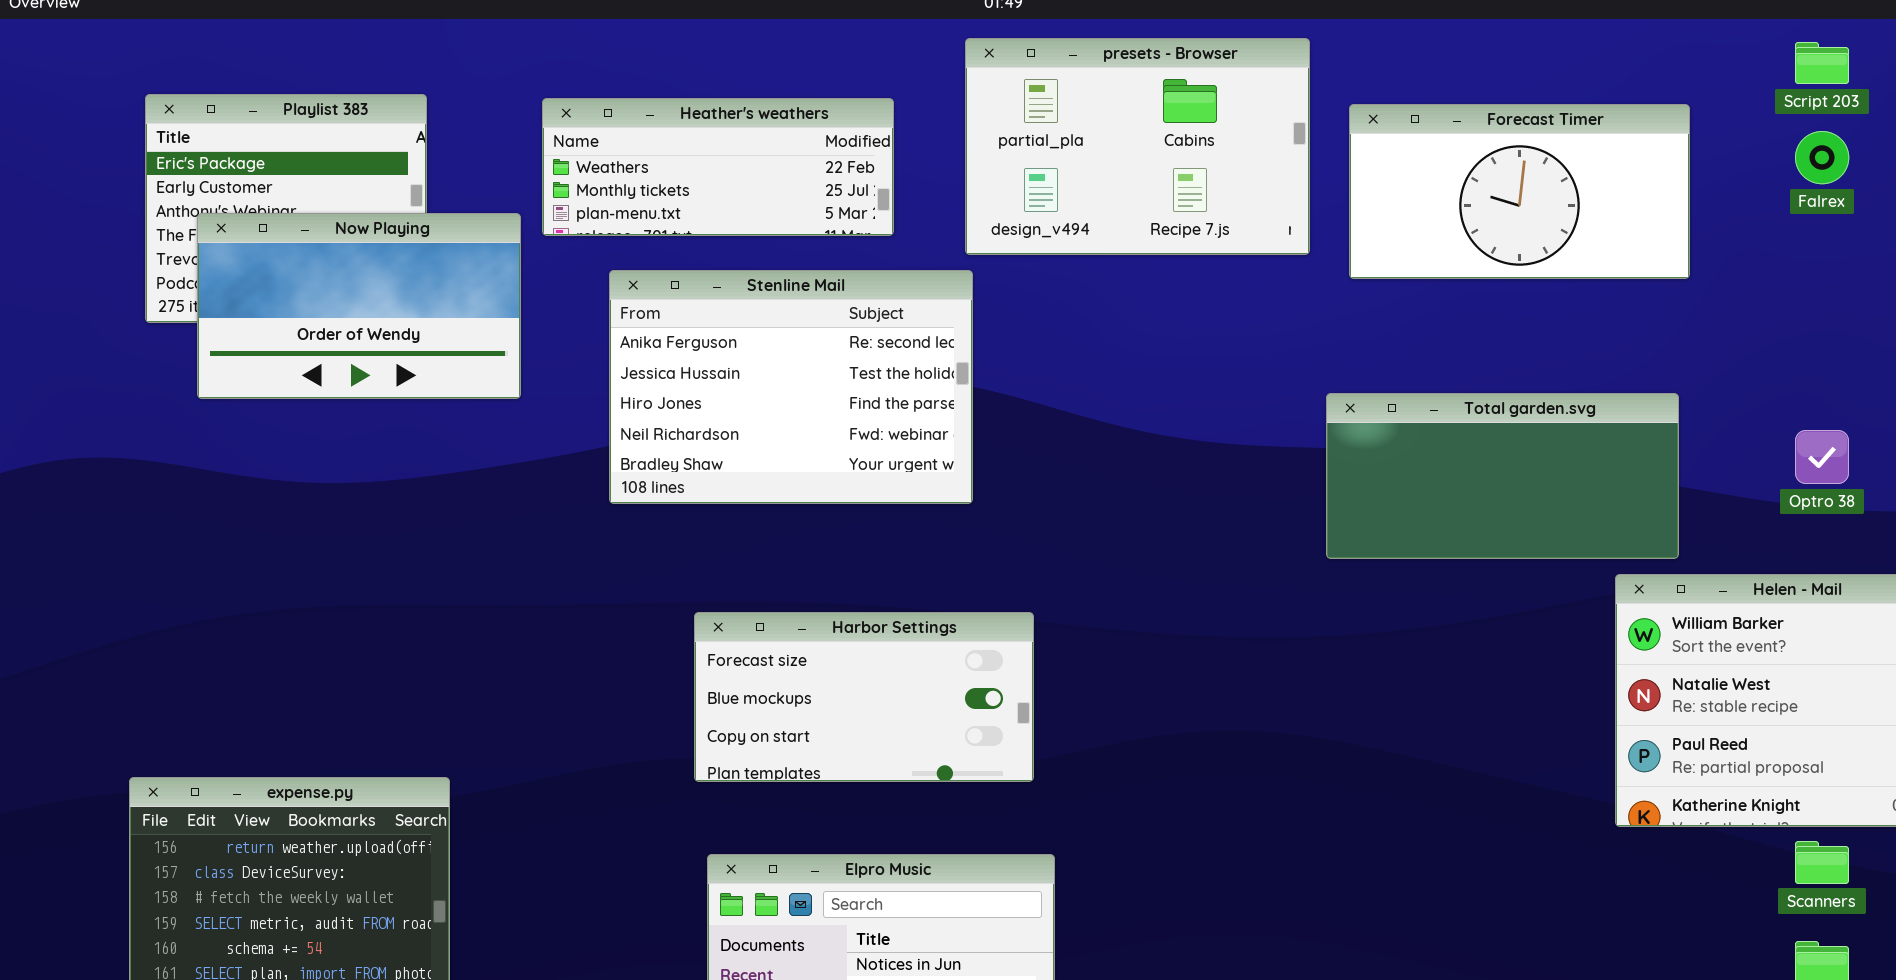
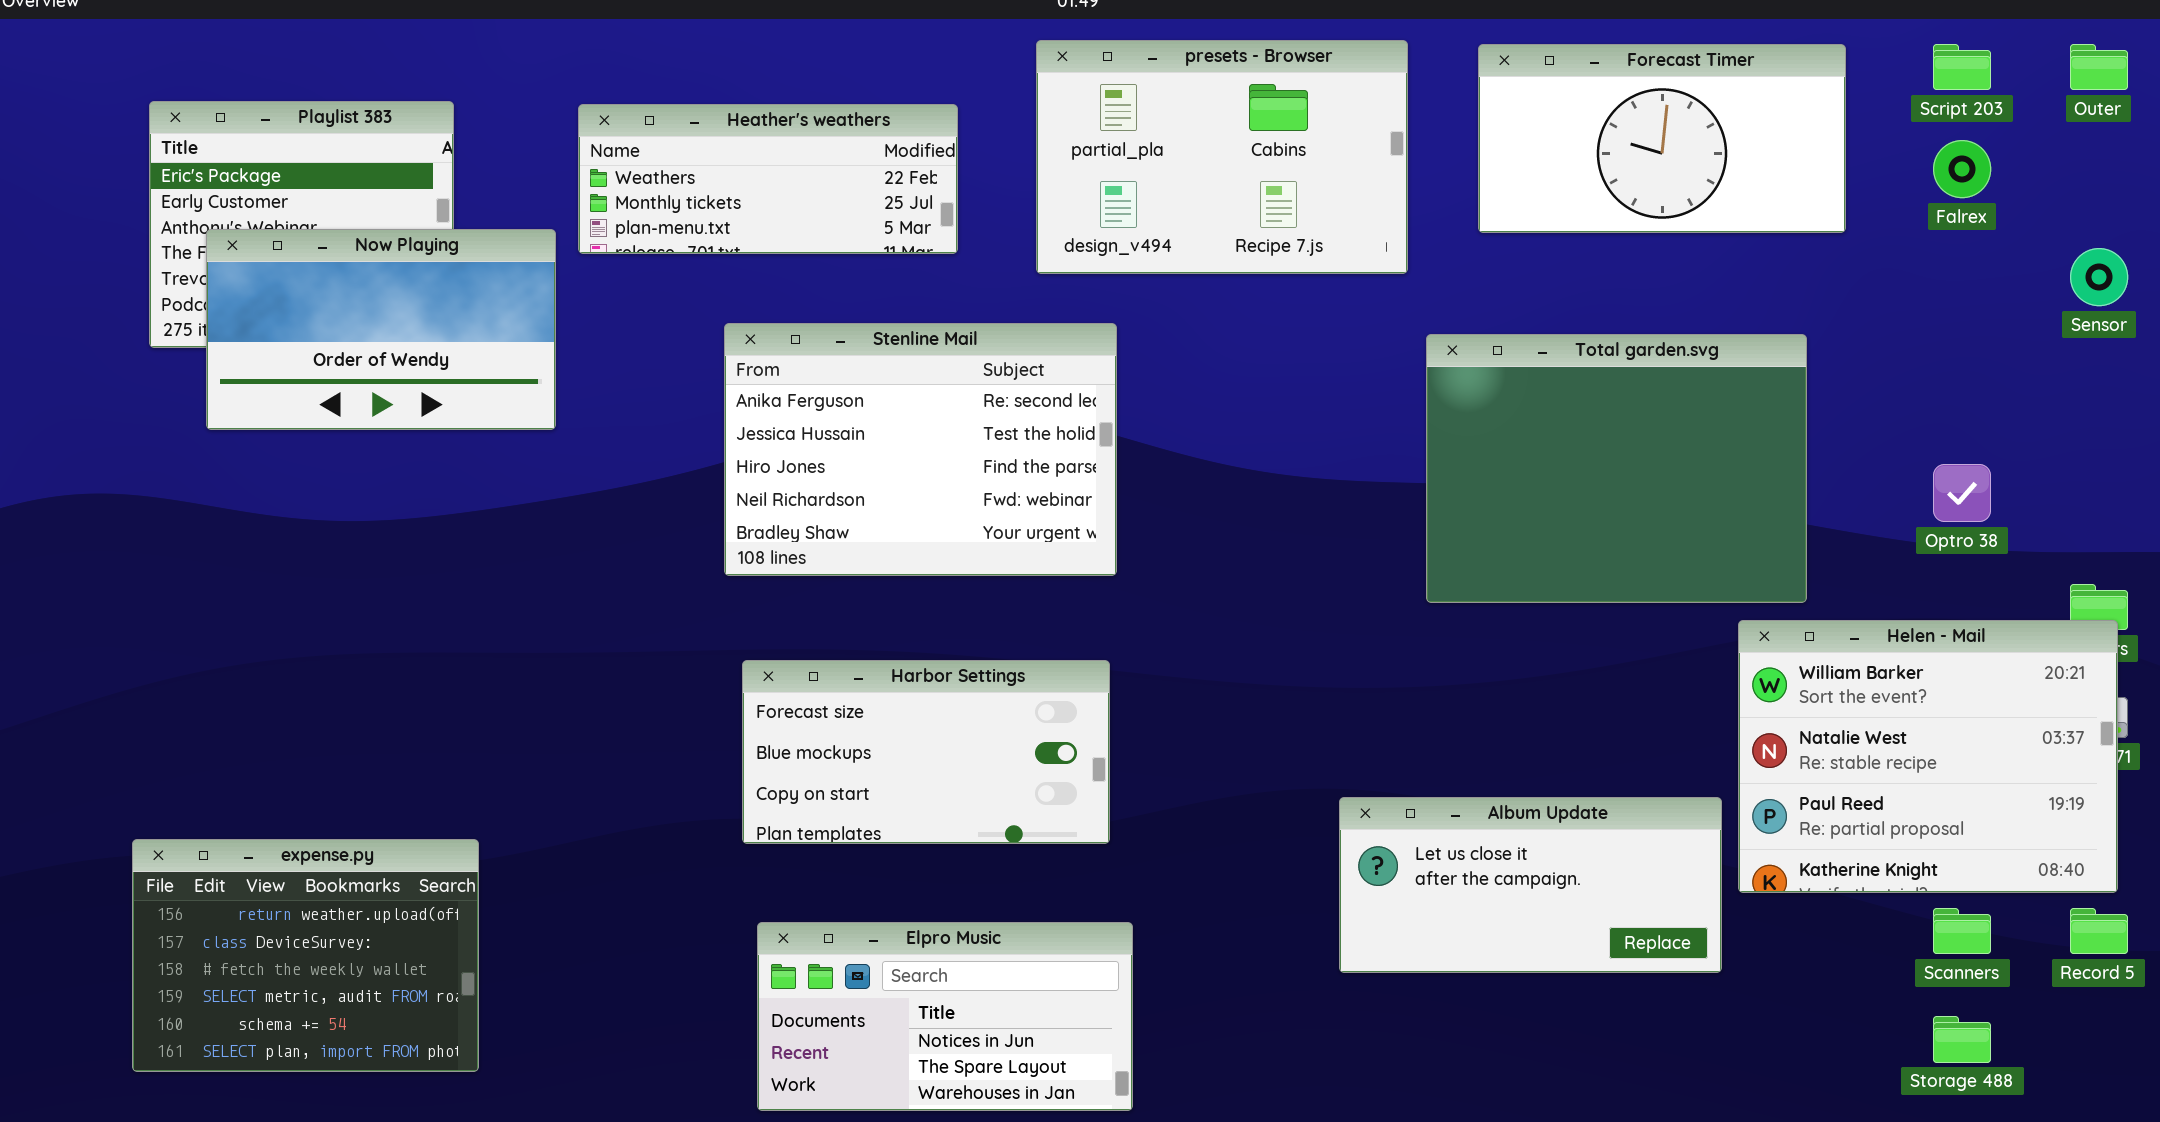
Forecast Timer: [1349,104,1690,279] -> [1478,44,1846,233], moved
Stenline Mail: [609,270,973,504] -> [724,323,1117,576], moved
Total garden.svg: [1326,393,1679,559] -> [1426,334,1807,603], resized
Album Update: none -> [1339,797,1722,973], opened

